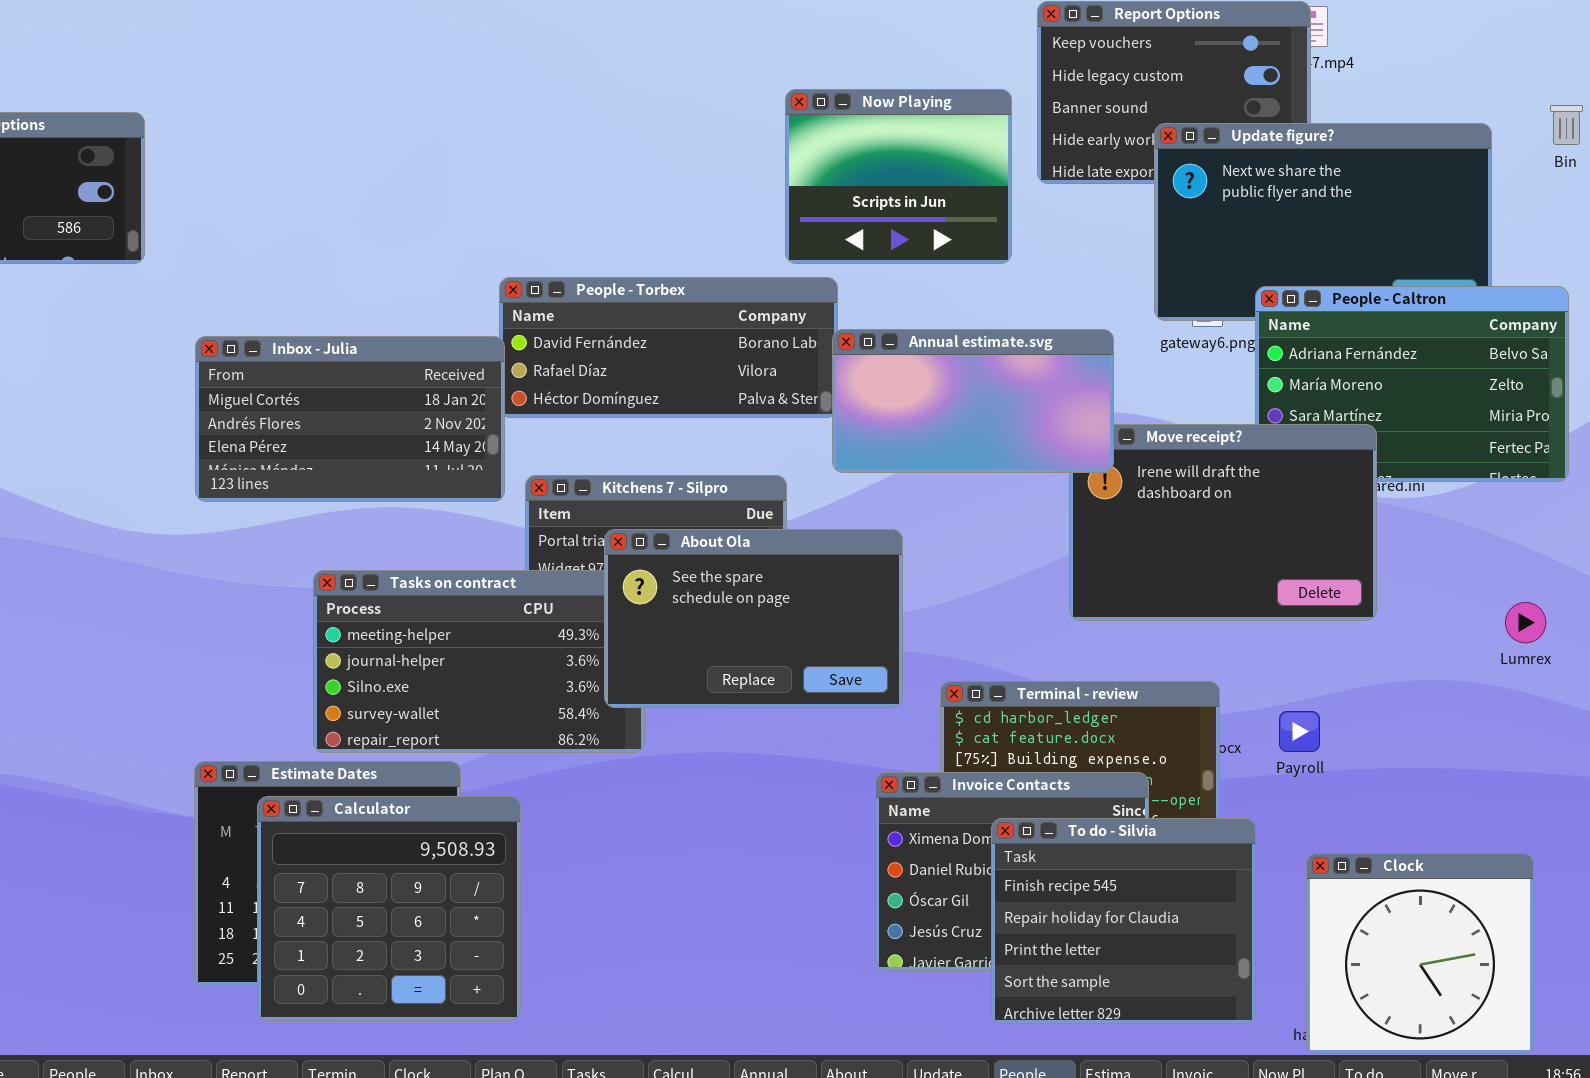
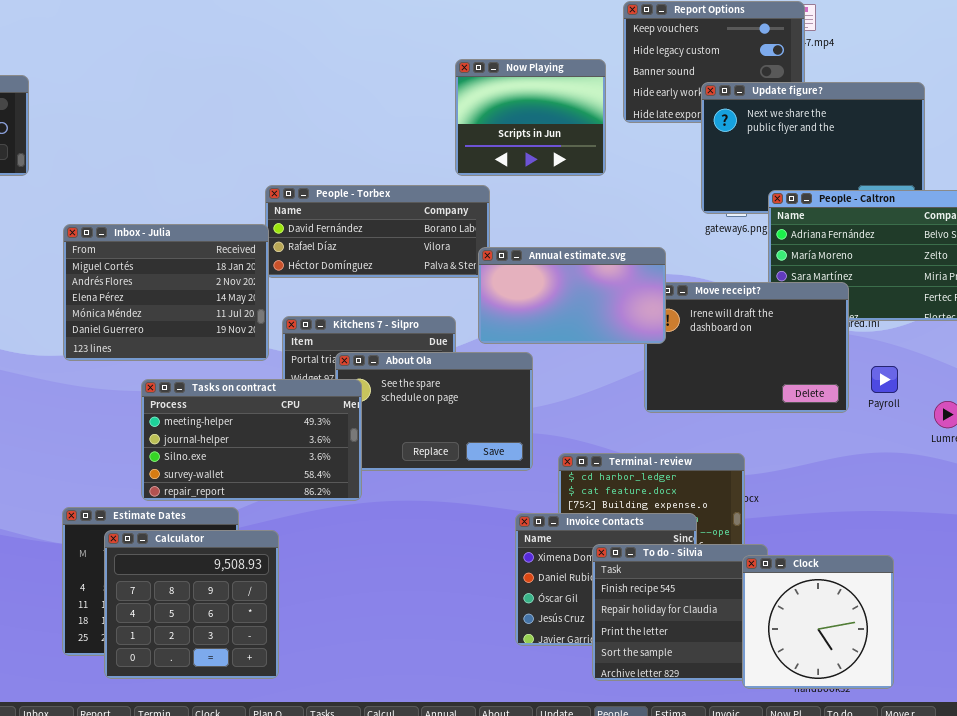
Annual estimate.svg: [832,329,1114,473] -> [478,247,666,344], moved
Inbox - Julia: [195,336,505,502] -> [63,224,269,361], resized
Tasks on contract: [313,570,645,753] -> [141,379,362,501], raised
Payroll: [1279,711,1320,752] -> [871,366,898,393], moved
Clock: [1306,853,1534,1054] -> [742,555,894,689], moved

